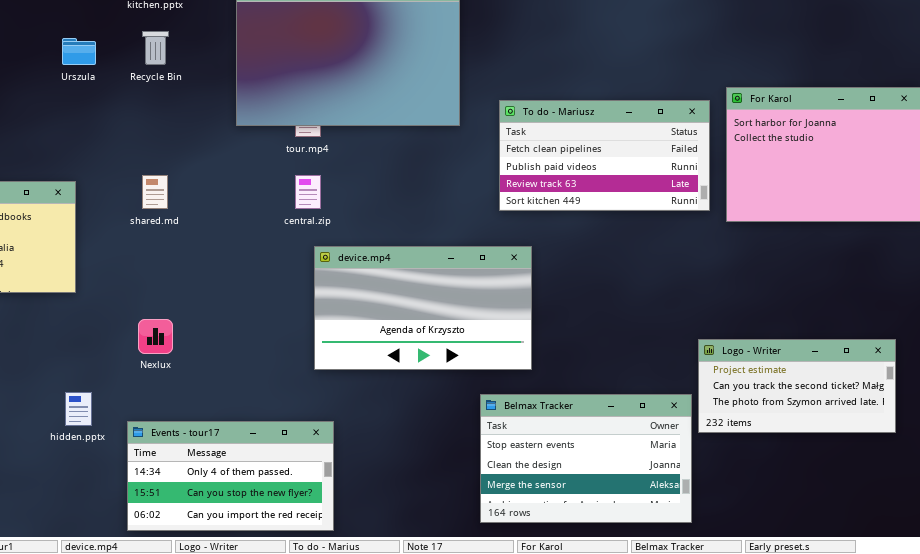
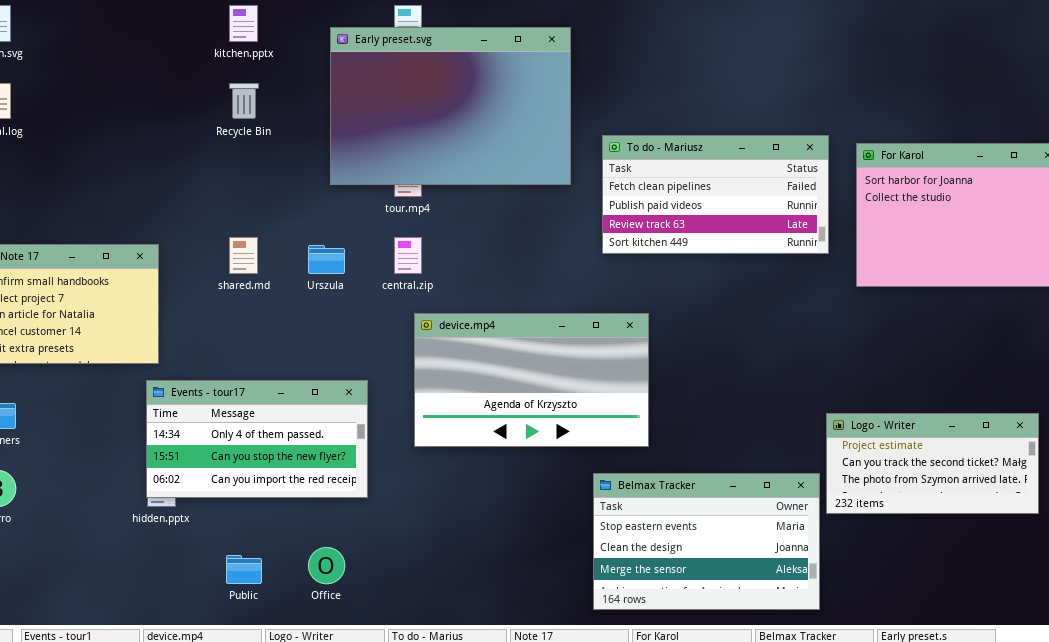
Urszula: [62,38,96,65] -> [308,245,345,274], moved
To do - Mariusz: [499,100,710,211] -> [602,135,829,254], moved
Events - tour17: [127,421,334,531] -> [146,380,368,498], moved

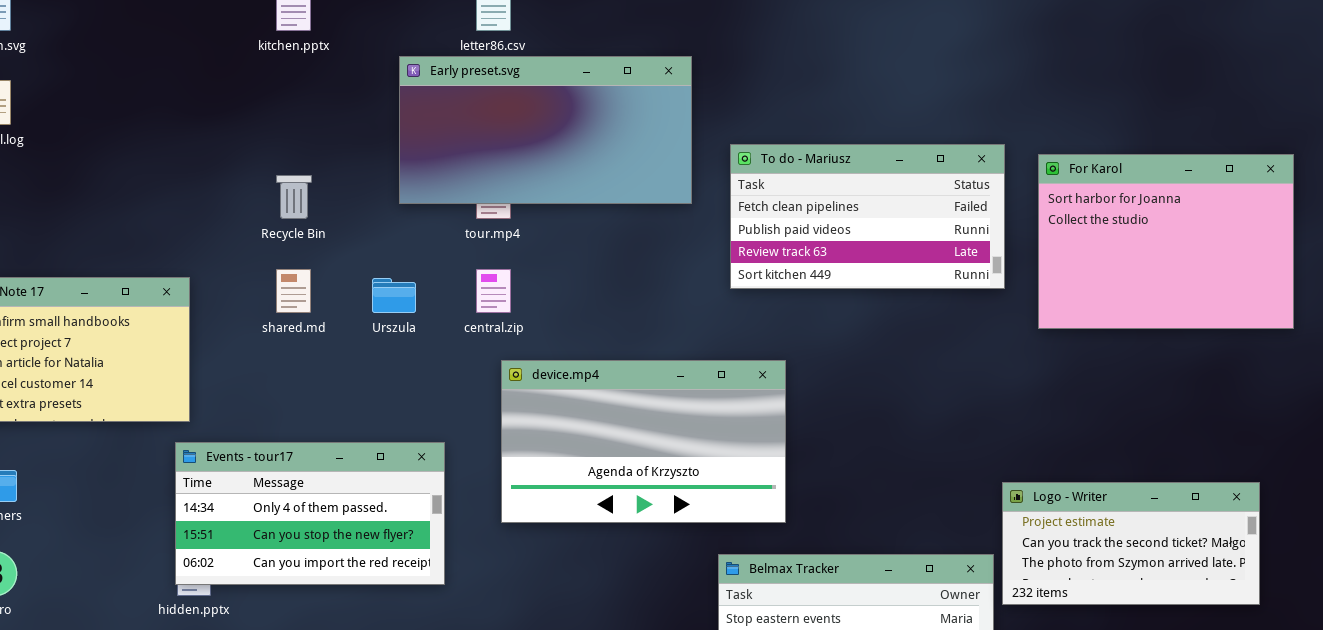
Early preset.svg: [330,27,571,185] -> [399,56,692,204], resized
Recycle Bin: [229,83,259,119] -> [276,175,312,219], moved

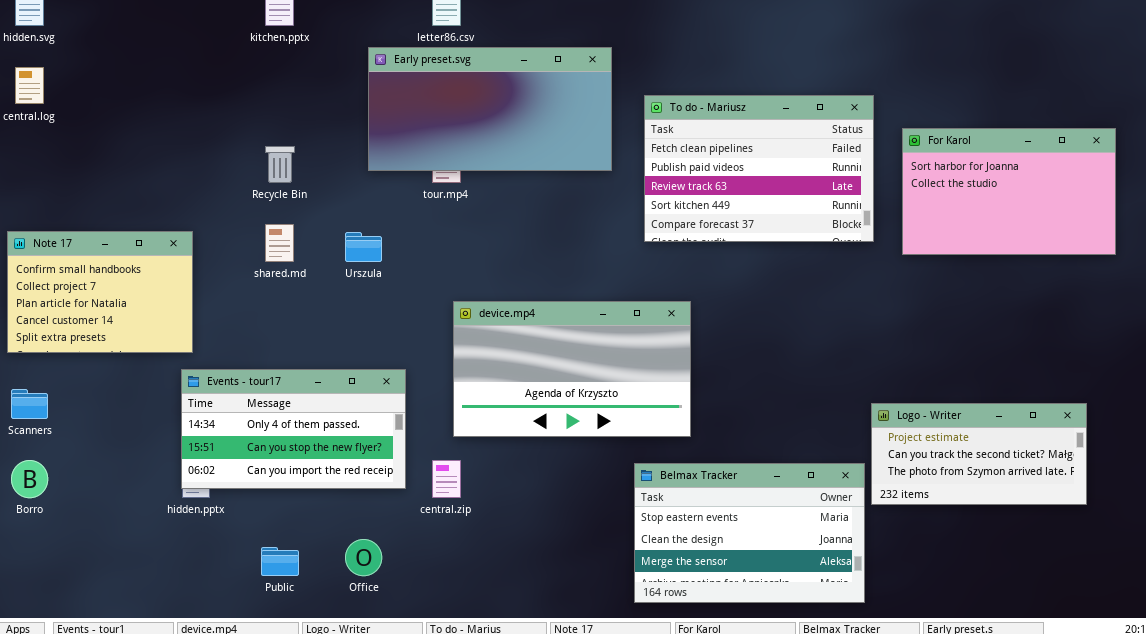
To do - Mariusz: [730,144,1005,289] -> [644,95,874,242], resized
For Karol: [1038,154,1294,329] -> [902,128,1116,255], resized
central.zip: [476,269,511,313] -> [432,460,461,498], moved

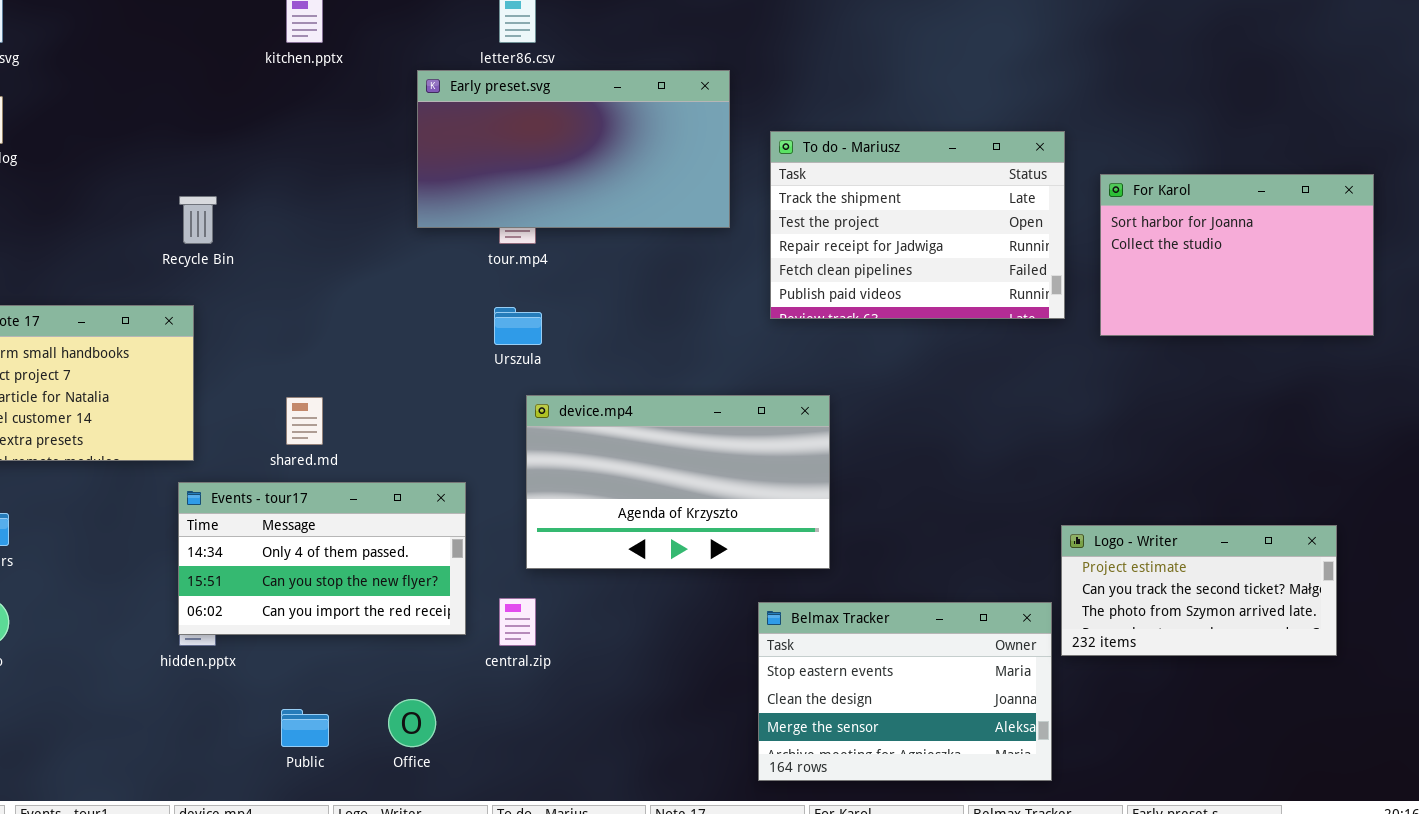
To do - Mariusz: [644,95,874,242] -> [770,131,1065,319], scrolled up 3 rows
Recycle Bin: [265,146,295,183] -> [179,196,217,244], moved
shared.md: [265,224,294,262] -> [286,397,323,445], moved
Urszula: [345,232,382,262] -> [494,307,542,345], moved

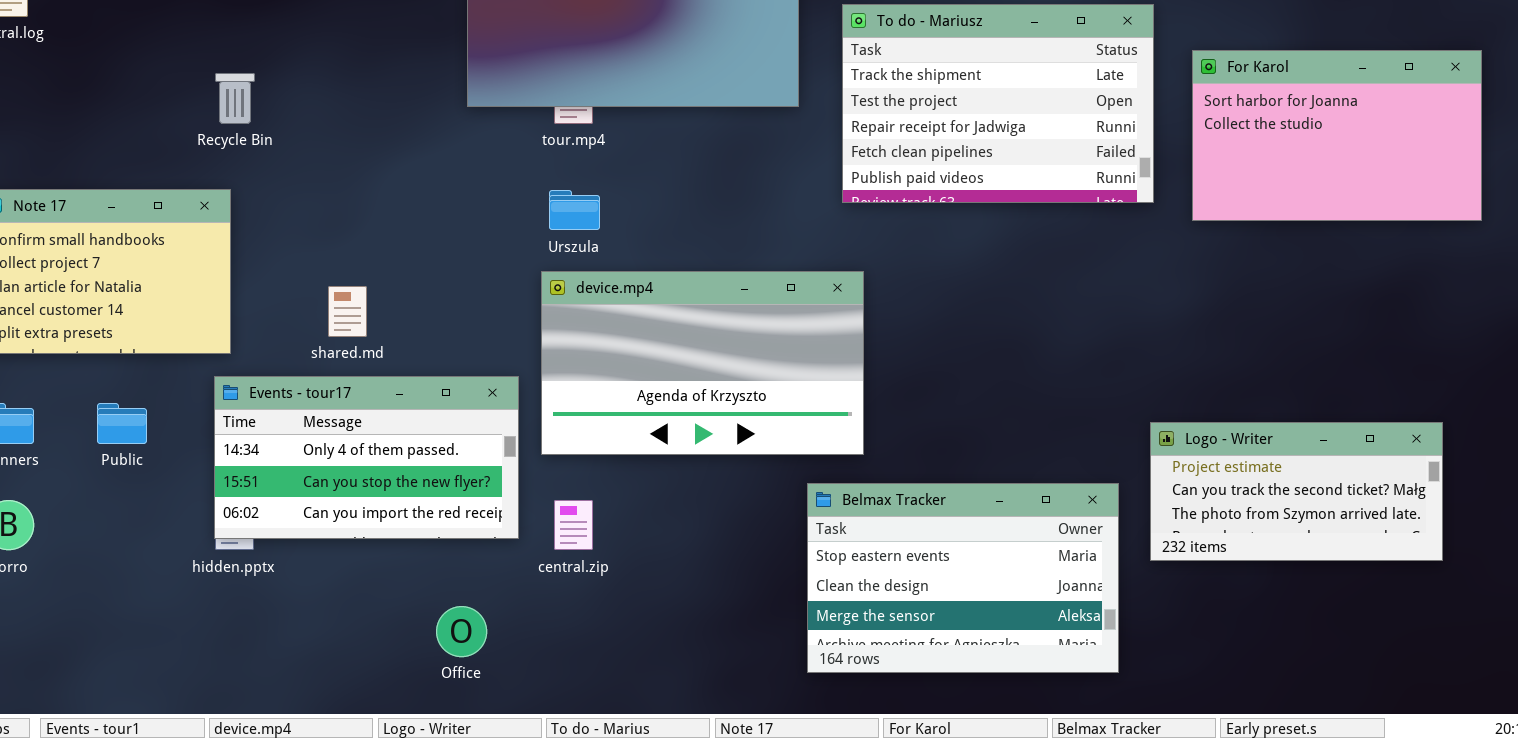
device.mp4: [526,395,830,569] -> [541,271,864,455], moved
Belmax Tracker: [758,602,1052,781] -> [807,483,1119,673], moved
Public: [281,709,329,747] -> [97,403,147,444], moved

